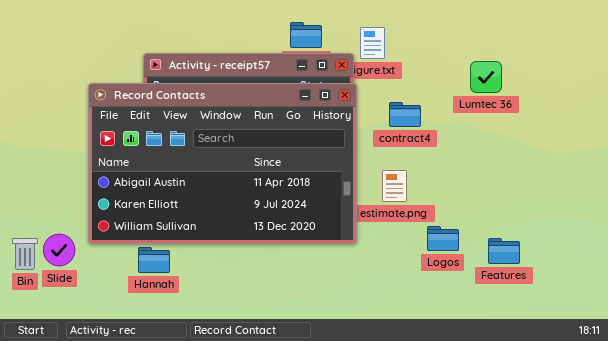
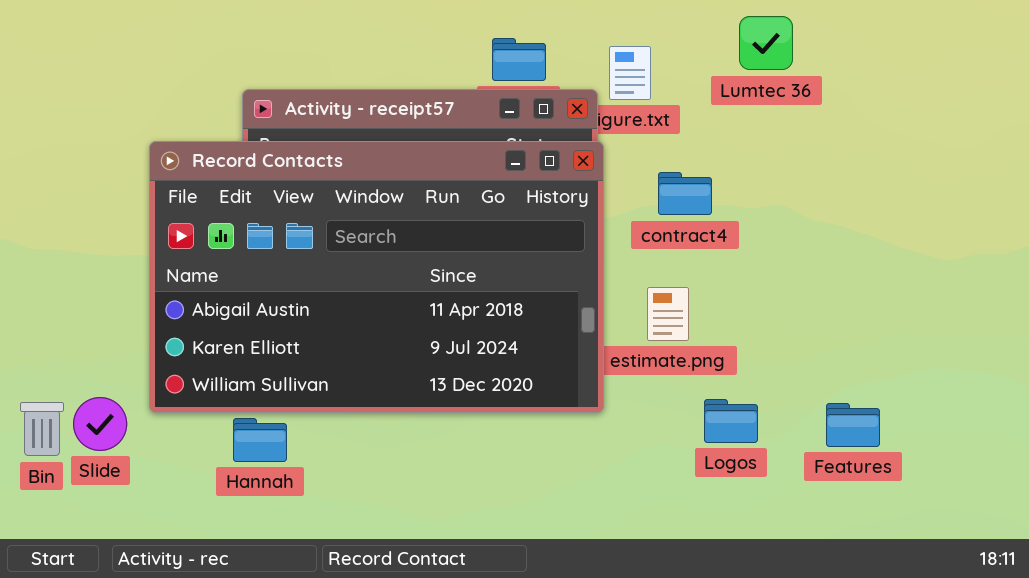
Lumtec 36: [470,61,502,93] -> [739,16,793,70], moved
Logos: [427,226,459,251] -> [704,399,758,443], moved

